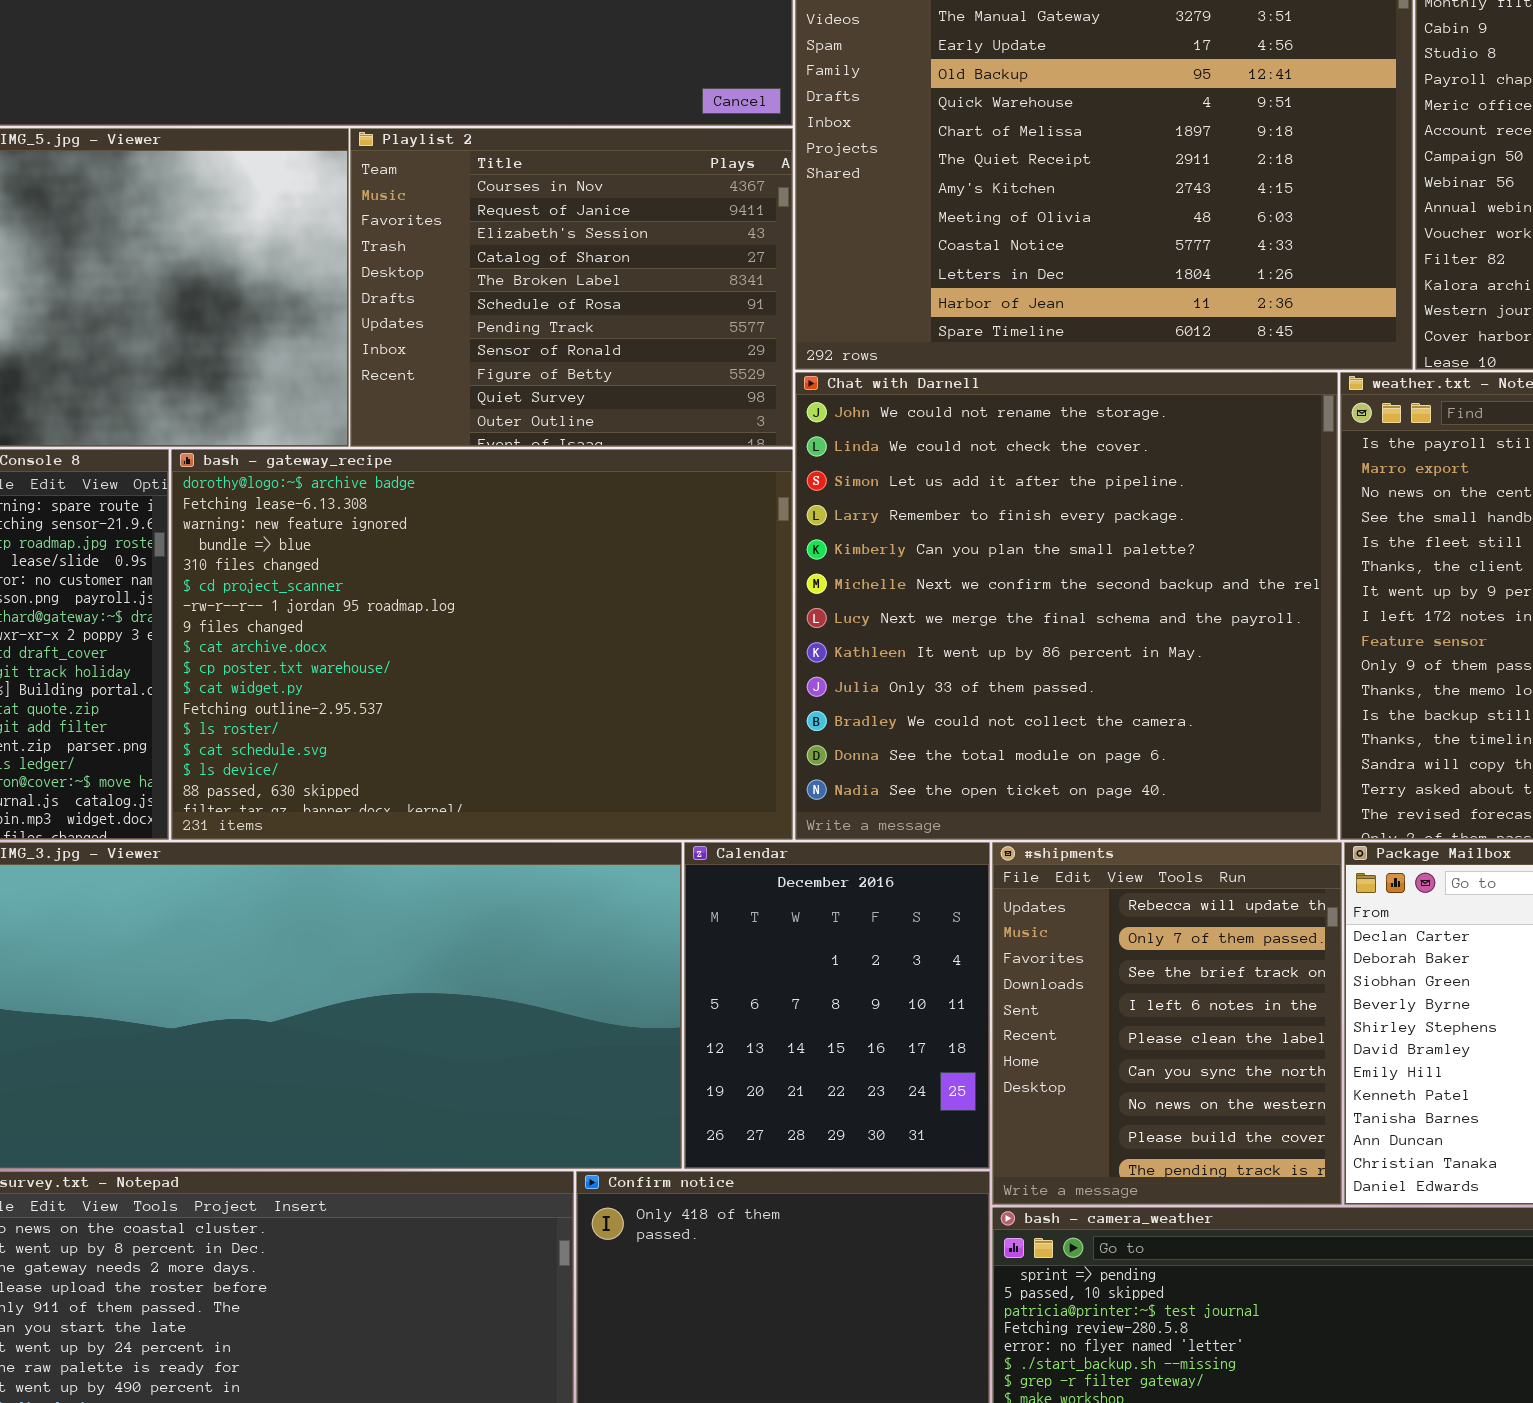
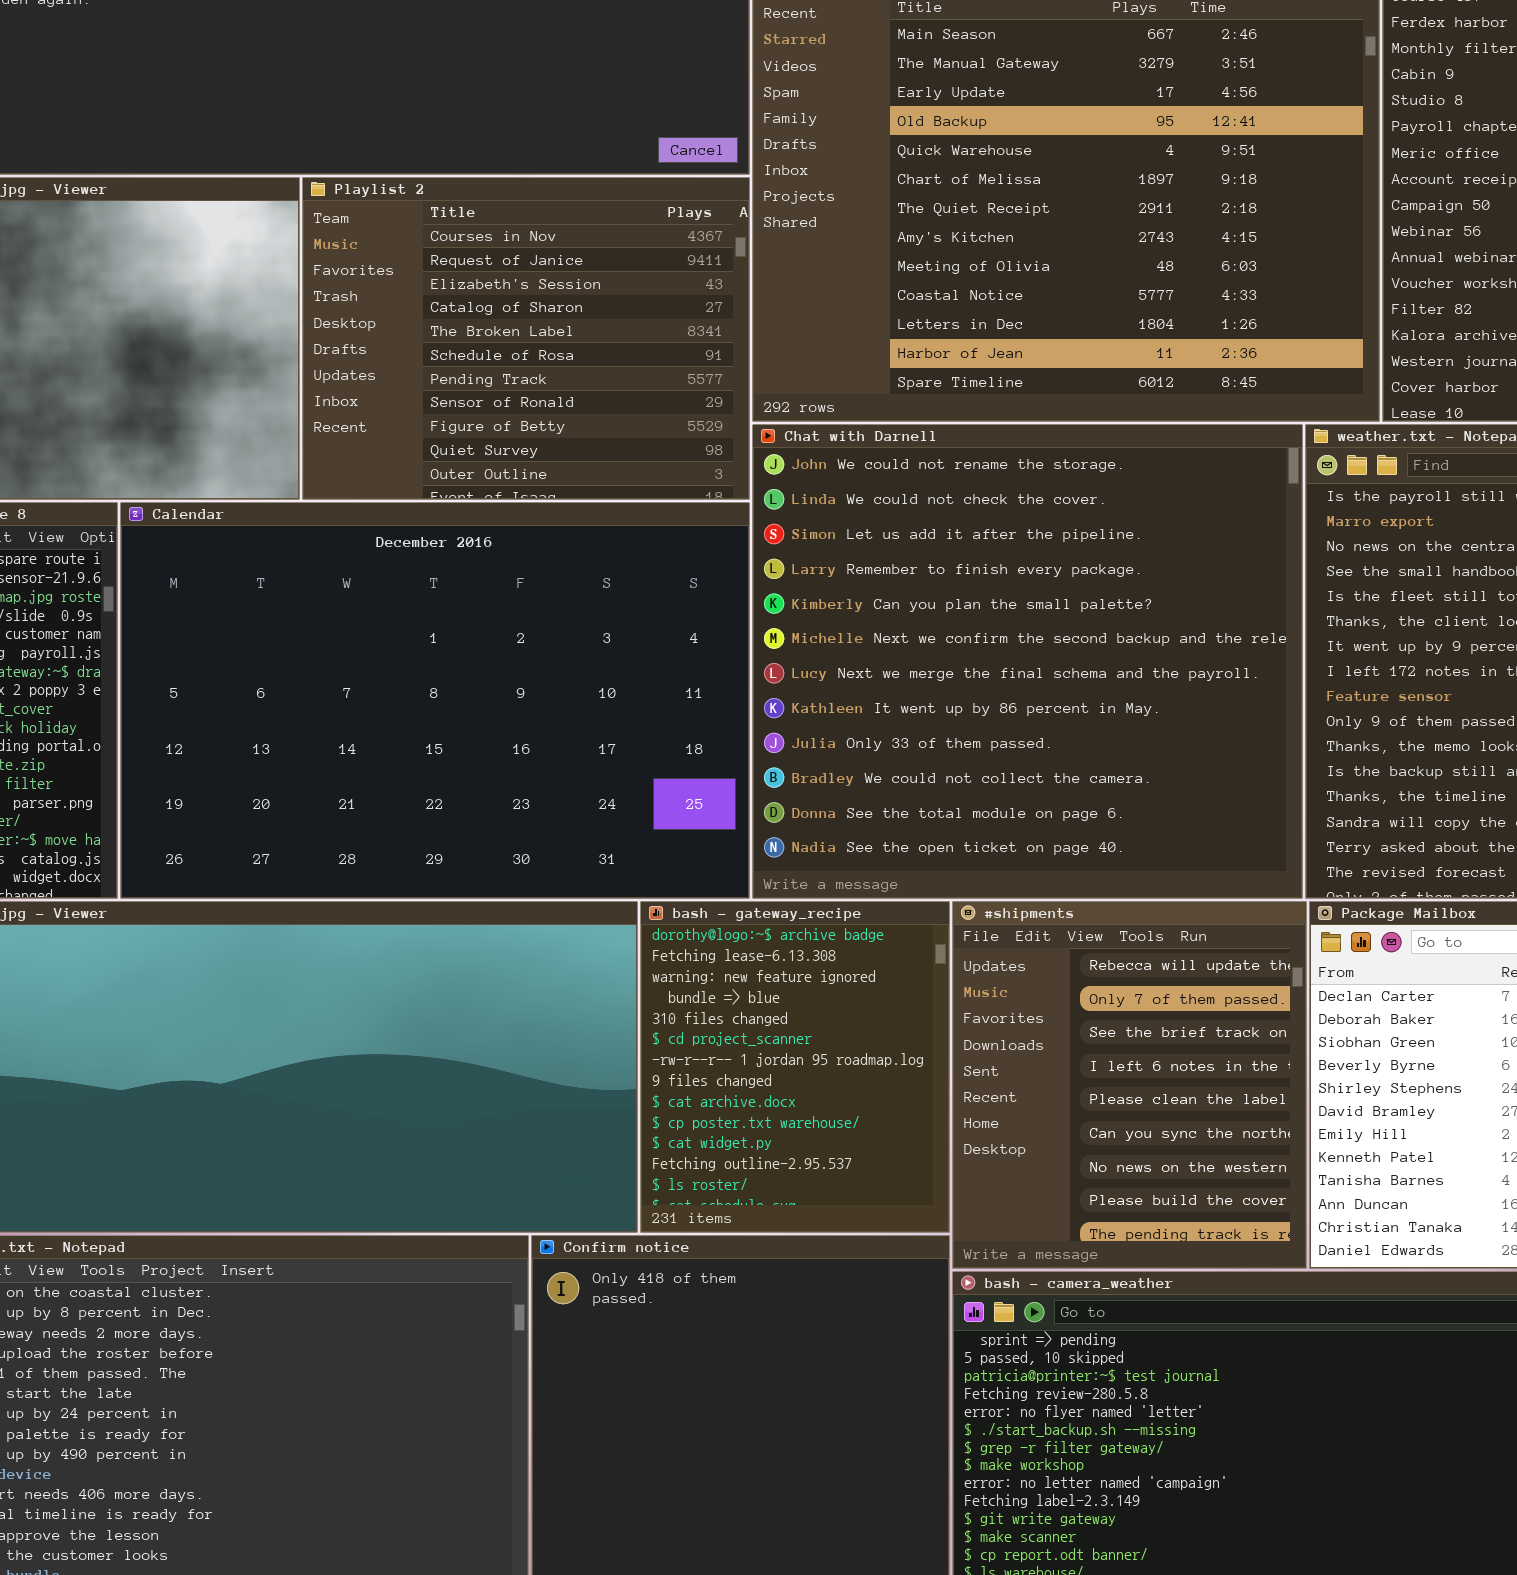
bash - gateway_recipe: [171,449,793,840] -> [640,901,950,1233], moved, resized
Calendar: [684,842,990,1169] -> [120,502,750,899], moved, resized

